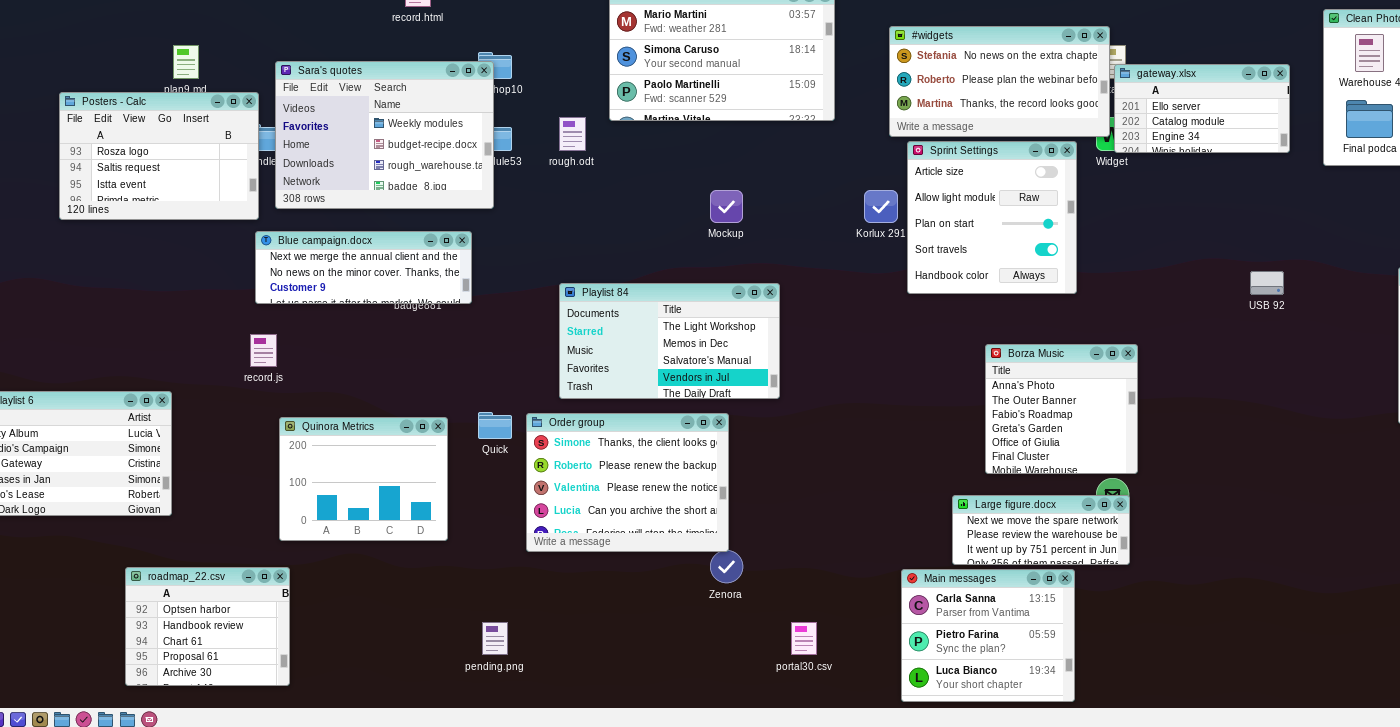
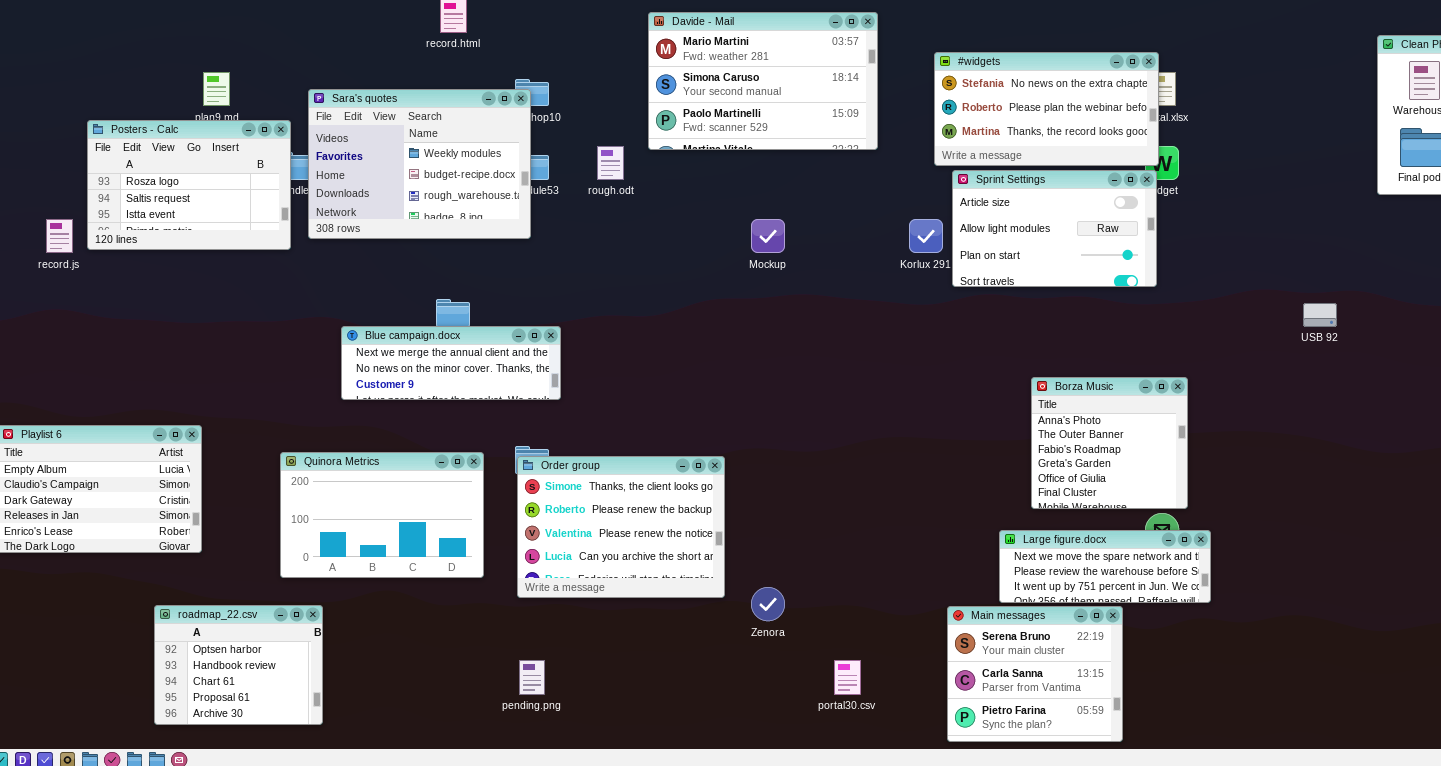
gateway.xlsx: [1114,64,1290,153] -> none, closed
Sprint Settings: [907,141,1077,294] -> [952,170,1157,287], resized
Blue campaign.docx: [255,231,472,304] -> [341,326,561,400], moved
Playlist 84: [559,283,780,399] -> none, closed
record.js: [250,334,277,367] -> [46,219,73,253], moved
Order group: [526,413,729,552] -> [517,456,725,598], moved
Quinora Metrics: [279,417,448,541] -> [280,452,484,578], resized
Large figure.docx: [952,495,1130,565] -> [999,530,1211,603], resized
Main messages: [901,569,1075,702] -> [947,606,1123,742], scrolled up 1 row

